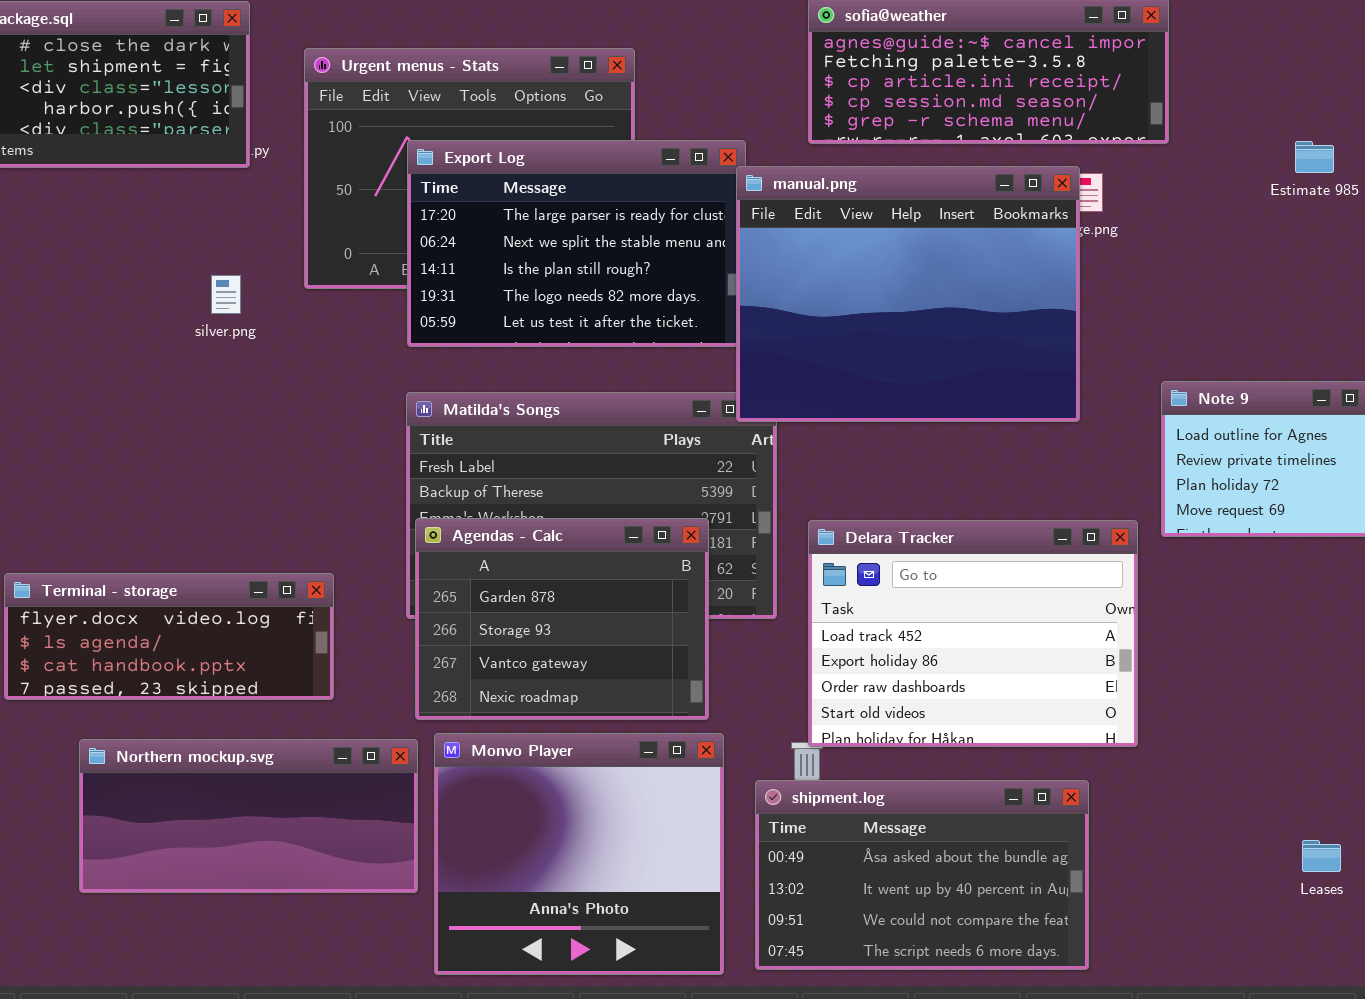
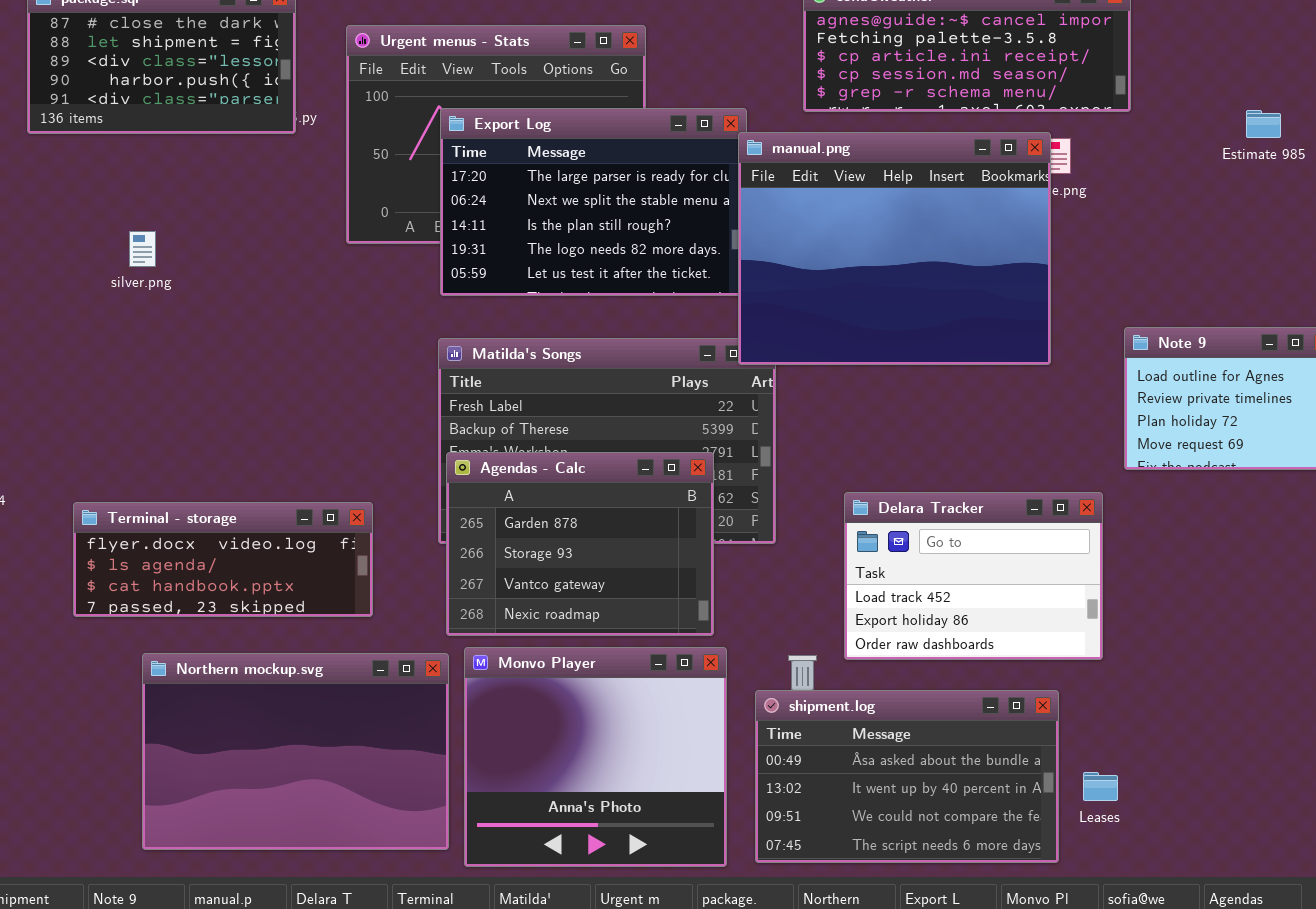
silver.png: [211,275,241,314] -> [129,231,156,267], moved
Delara Tracker: [808,520,1138,747] -> [844,492,1103,660], resized
Northern mockup.svg: [79,739,418,893] -> [142,653,449,850], resized
Leases: [1302,840,1341,872] -> [1083,772,1118,801], moved

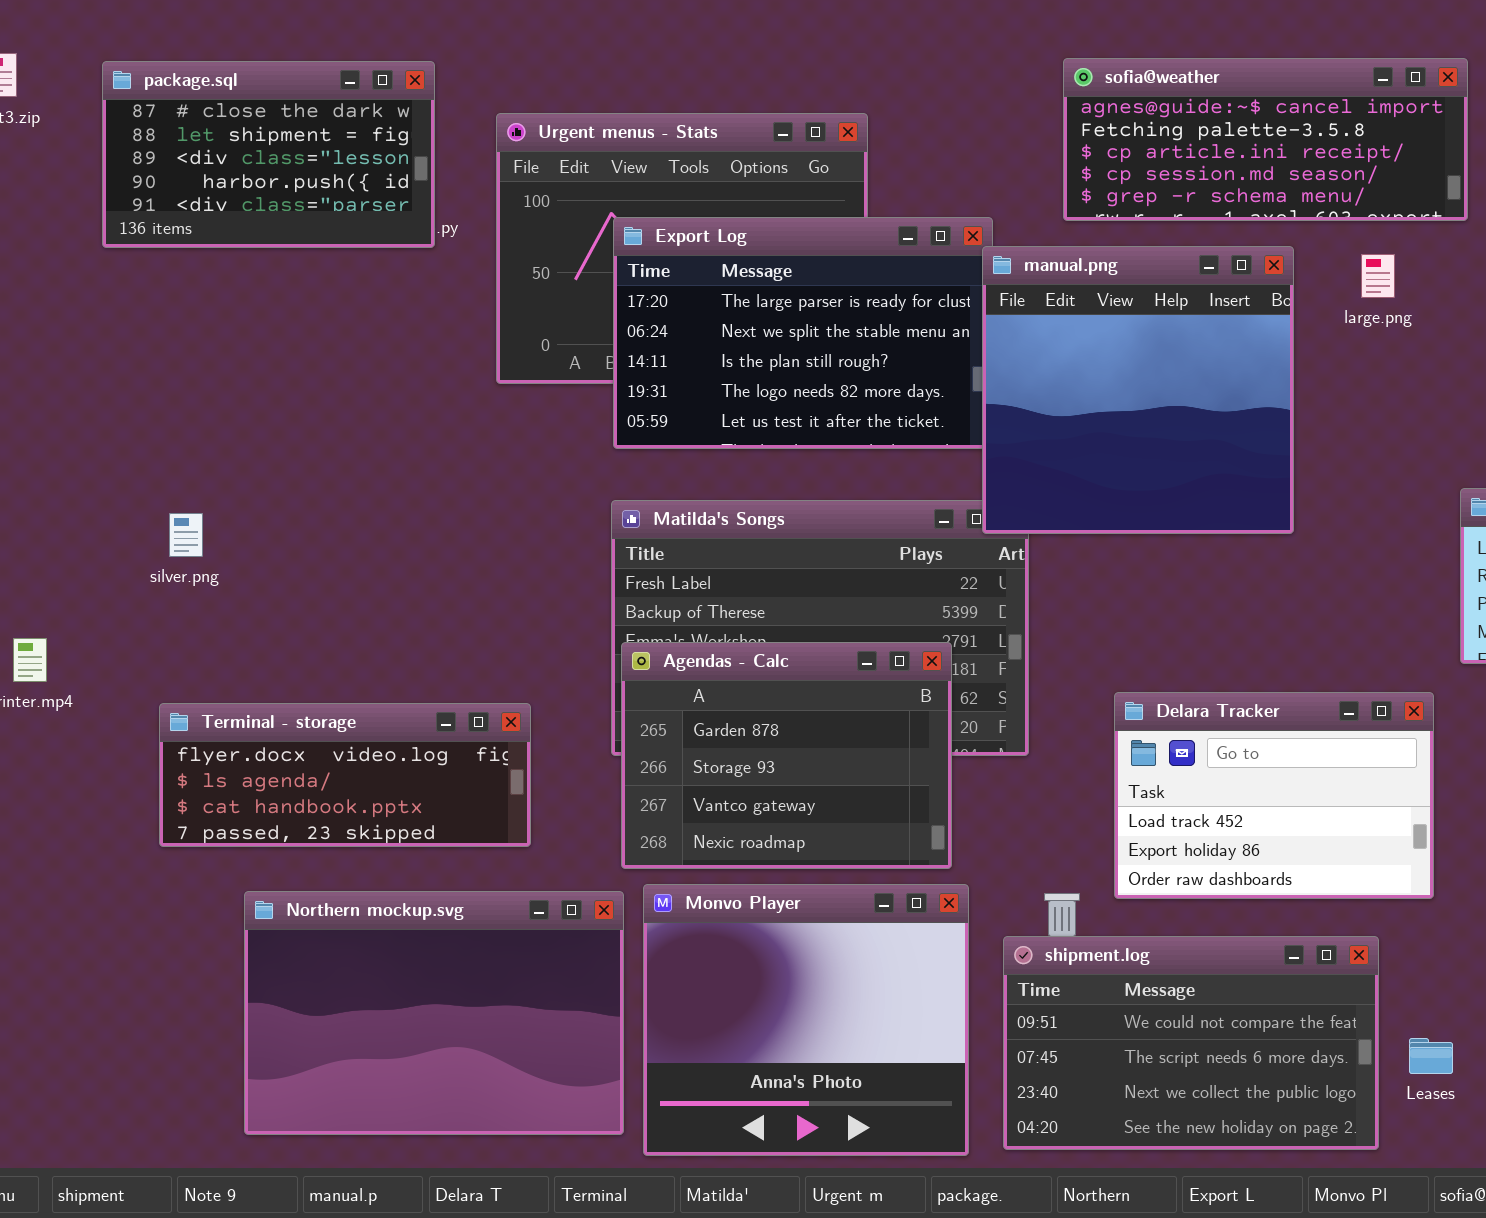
manual.png: [738,132,1051,365] -> [982,246,1294,534], resized
silver.png: [129,231,156,267] -> [169,513,203,557], moved
shipment.log: [755,690,1059,863] -> [1003,936,1379,1150], scrolled down 2 rows

